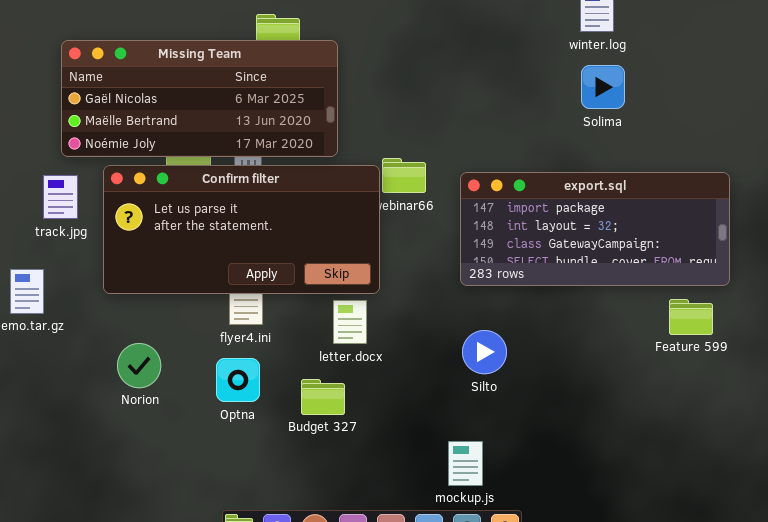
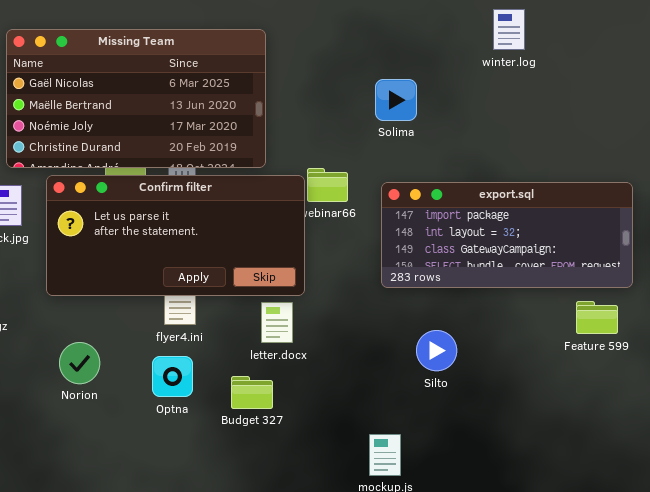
Missing Team: [61,40,338,157] -> [6,29,266,168], resized
Solima: [581,65,625,109] -> [375,79,417,121], moved
Silto: [462,330,507,374] -> [416,330,457,371], moved

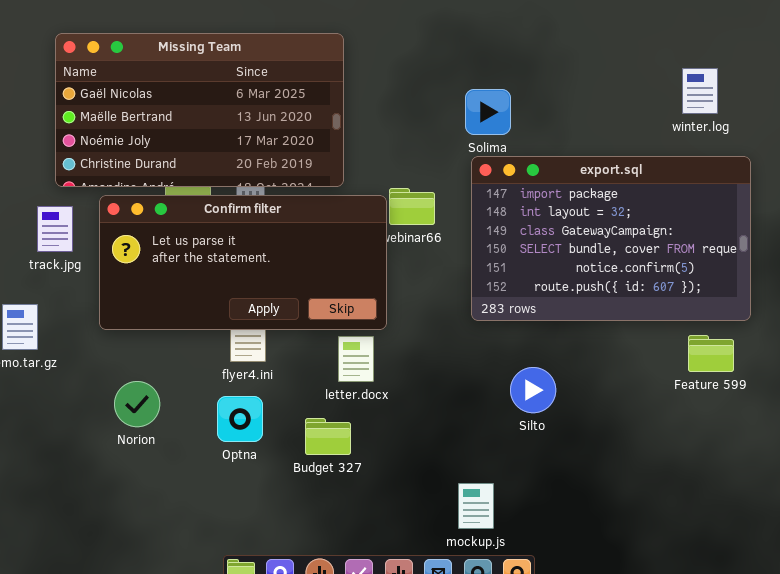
winter.log: [493,9,525,50] -> [682,68,718,114], moved
export.sql: [381,182,633,288] -> [471,156,751,321], resized

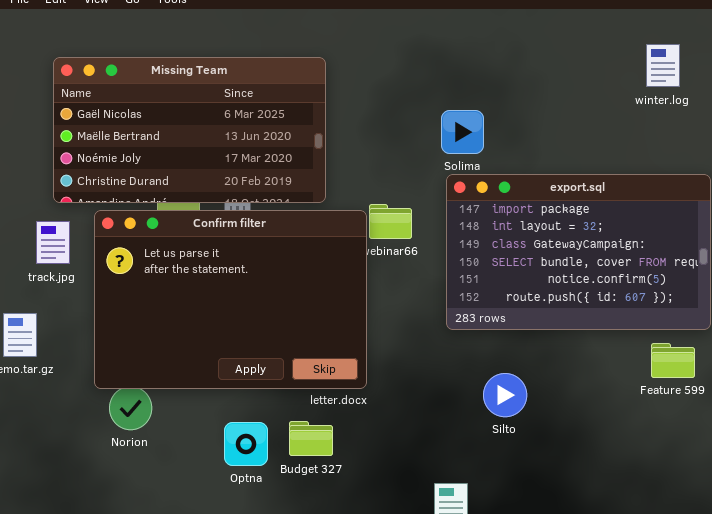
winter.log: [682,68,718,114] -> [646,44,680,87], moved
Confirm filter: [99,195,387,330] -> [94,210,367,389], resized
Optna: [217,396,263,442] -> [224,422,268,466], moved

